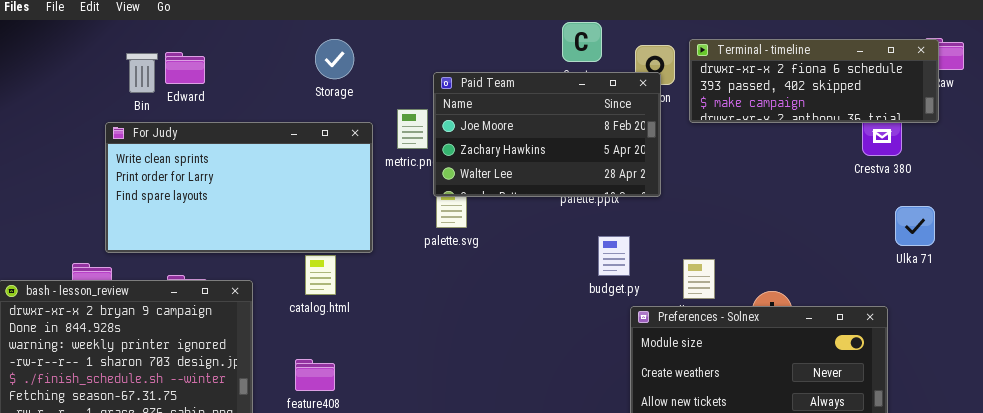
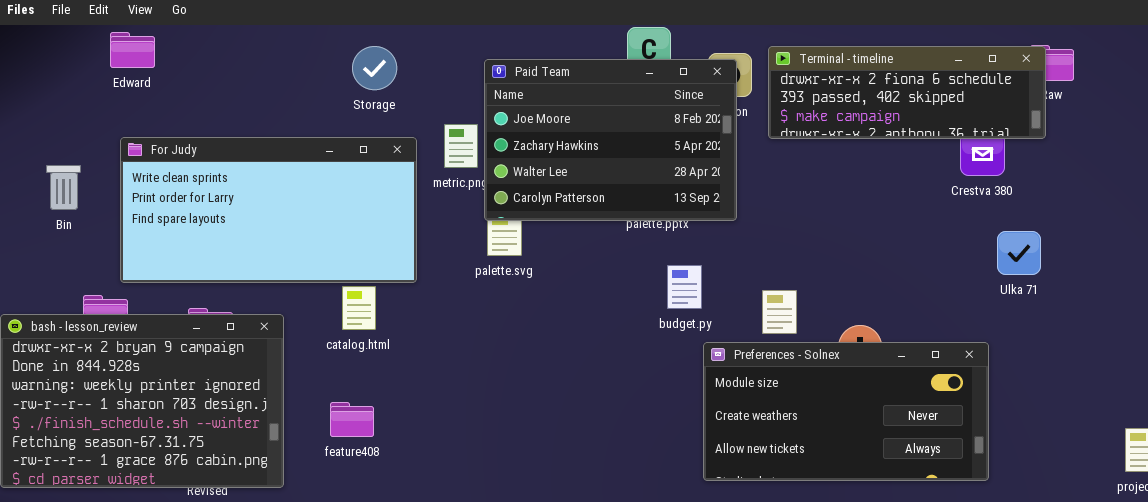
Edward: [165,52,205,84] -> [110,32,155,68], moved
Bin: [126,53,158,93] -> [46,165,81,210], moved
Paid Team: [433,72,661,197] -> [484,59,737,221], resized

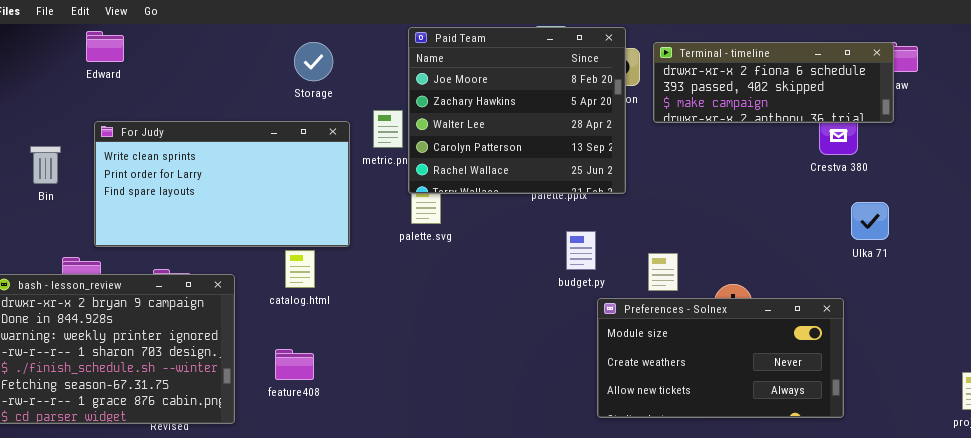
Paid Team: [484,59,737,221] -> [408,27,626,194], resized

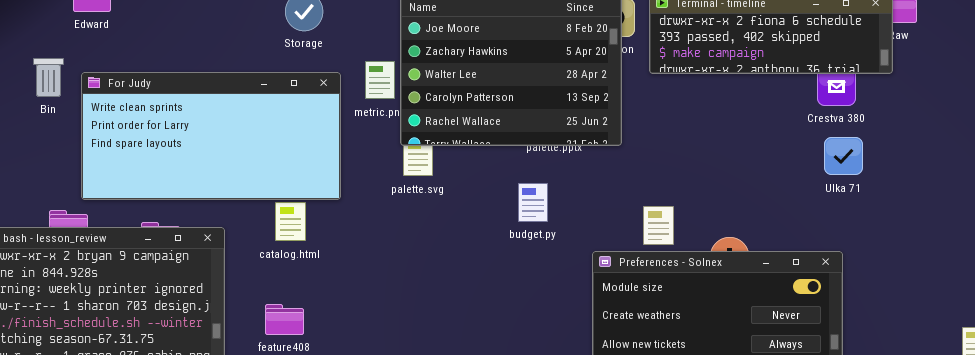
Bin: [30,146,61,184] -> [33,58,64,97], moved
Ulka 71: [851,202,889,240] -> [824,137,863,175], moved
budget.py: [566,231,596,270] -> [518,183,548,222], moved

